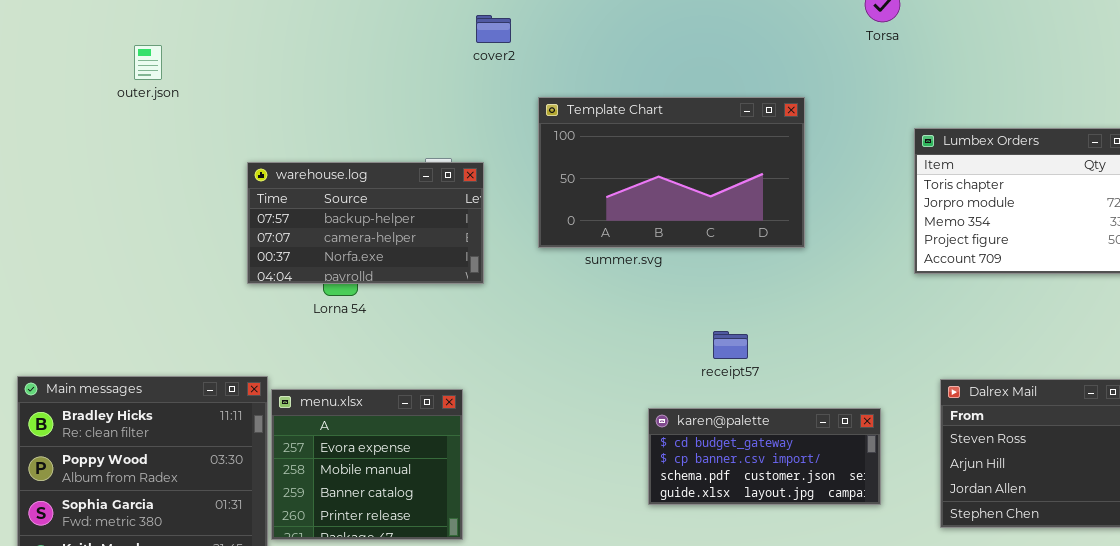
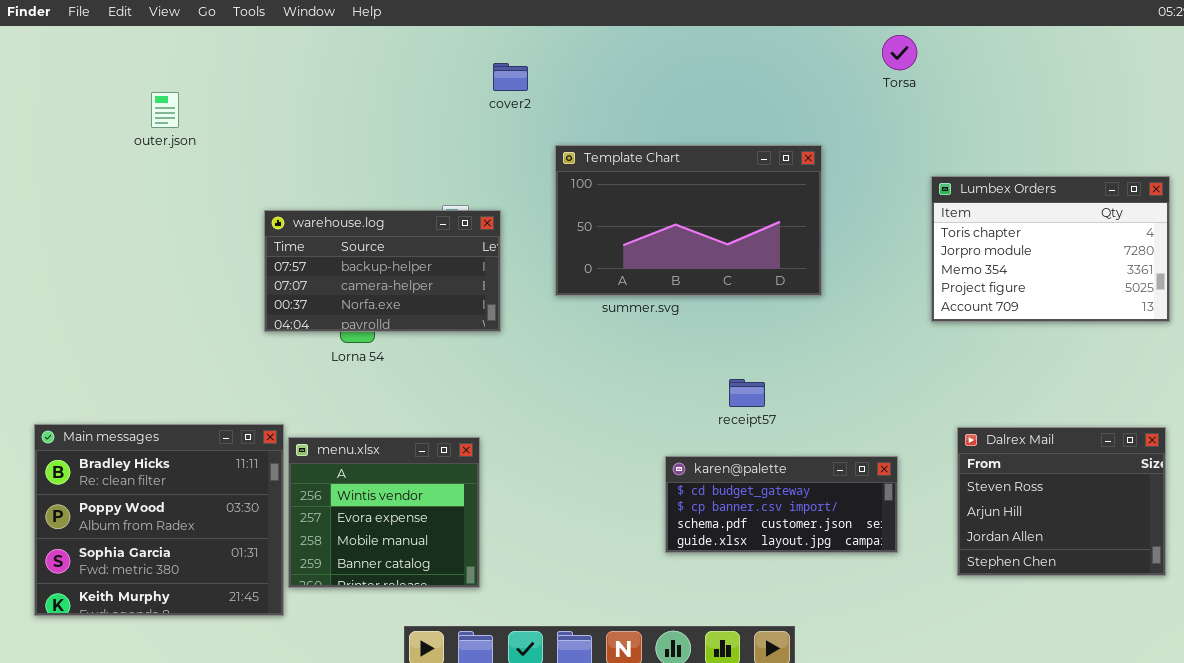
menu.xlsx: [271,389,463,540] -> [288,437,480,588], scrolled up 1 row

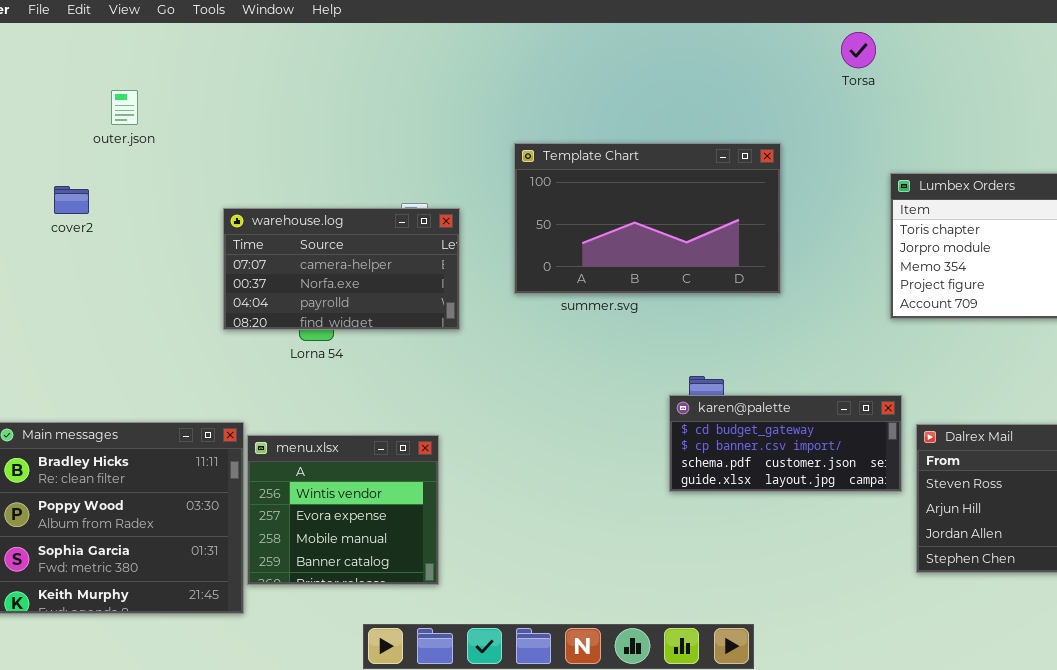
cover2: [493,63,528,91] -> [54,186,89,214], moved
warehouse.log: [264,210,501,332] -> [223,208,460,330], scrolled down 1 row
karen@palette: [665,456,898,553] -> [669,395,902,492], moved

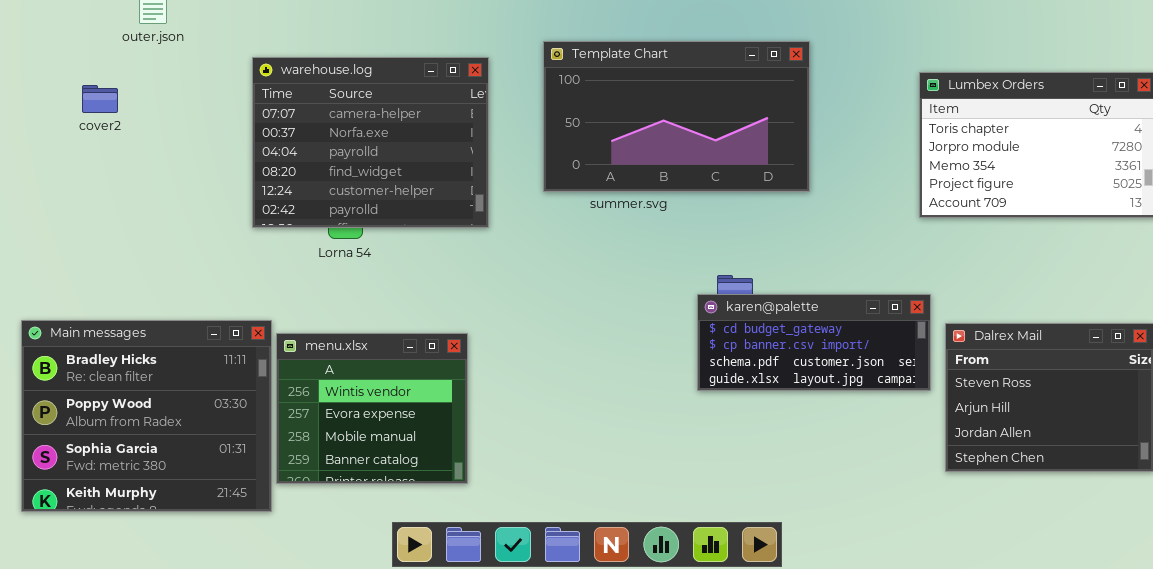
warehouse.log: [223,208,460,330] -> [252,57,489,228], resized

